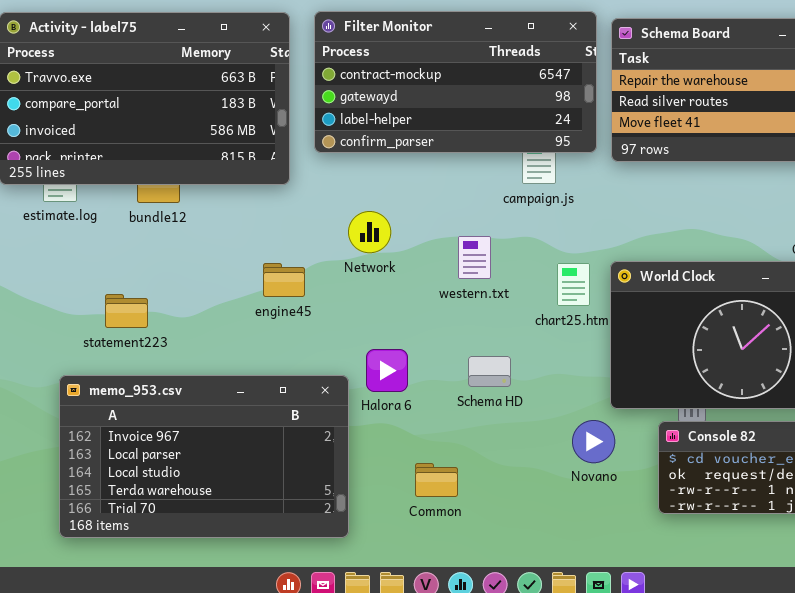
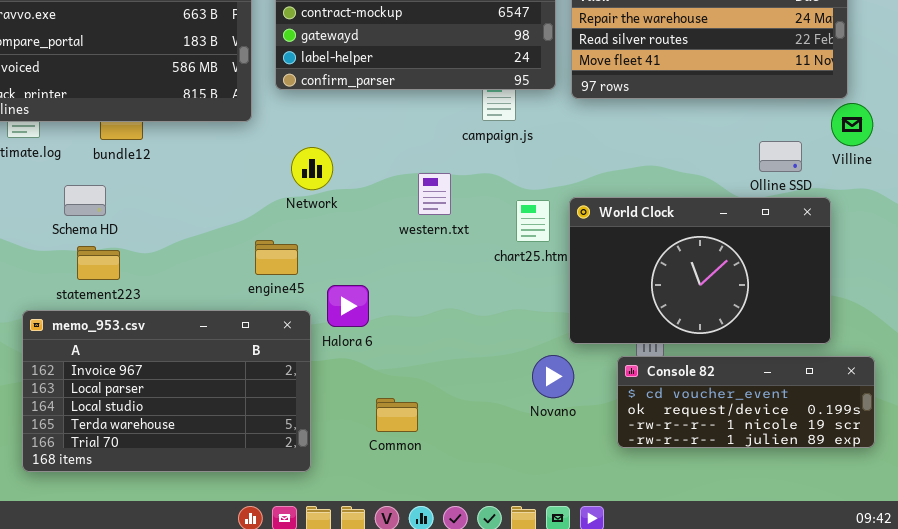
Network: [348,211,391,253] -> [291,147,333,190], moved
engine45: [263,263,305,297] -> [255,240,298,275], moved
statement223: [105,294,148,328] -> [77,246,120,280], moved
Schema HD: [468,356,511,387] -> [64,185,106,216], moved

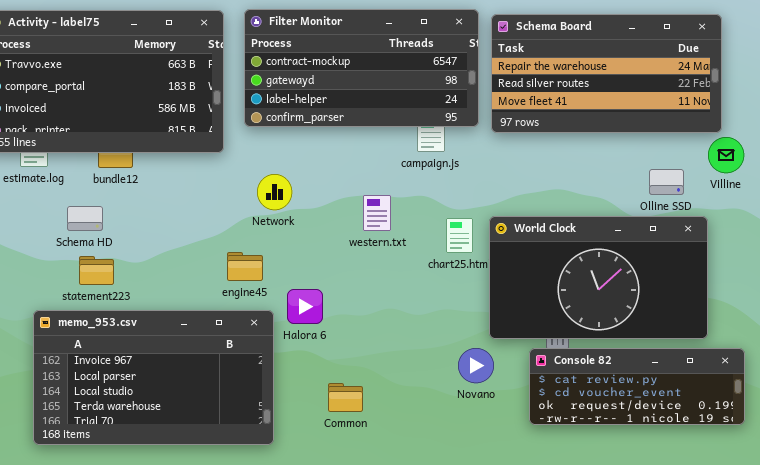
Console 82: [617,356,875,448] -> [529,348,745,425], scrolled up 1 row

